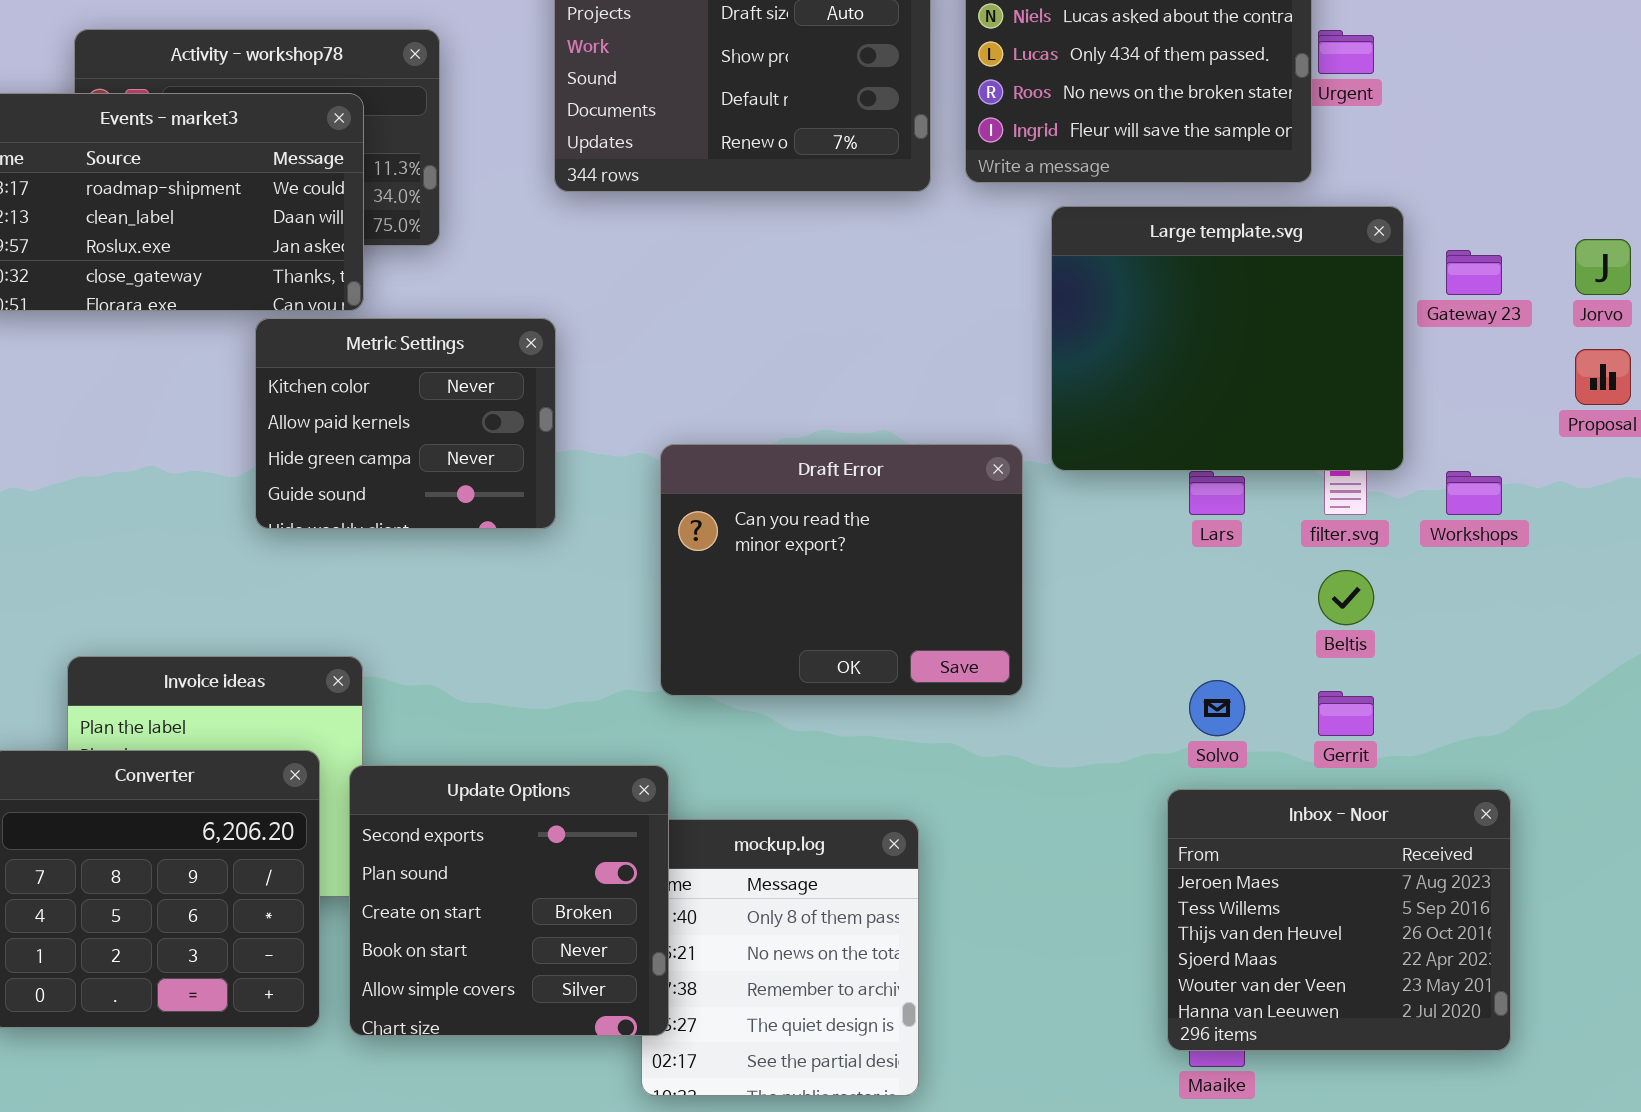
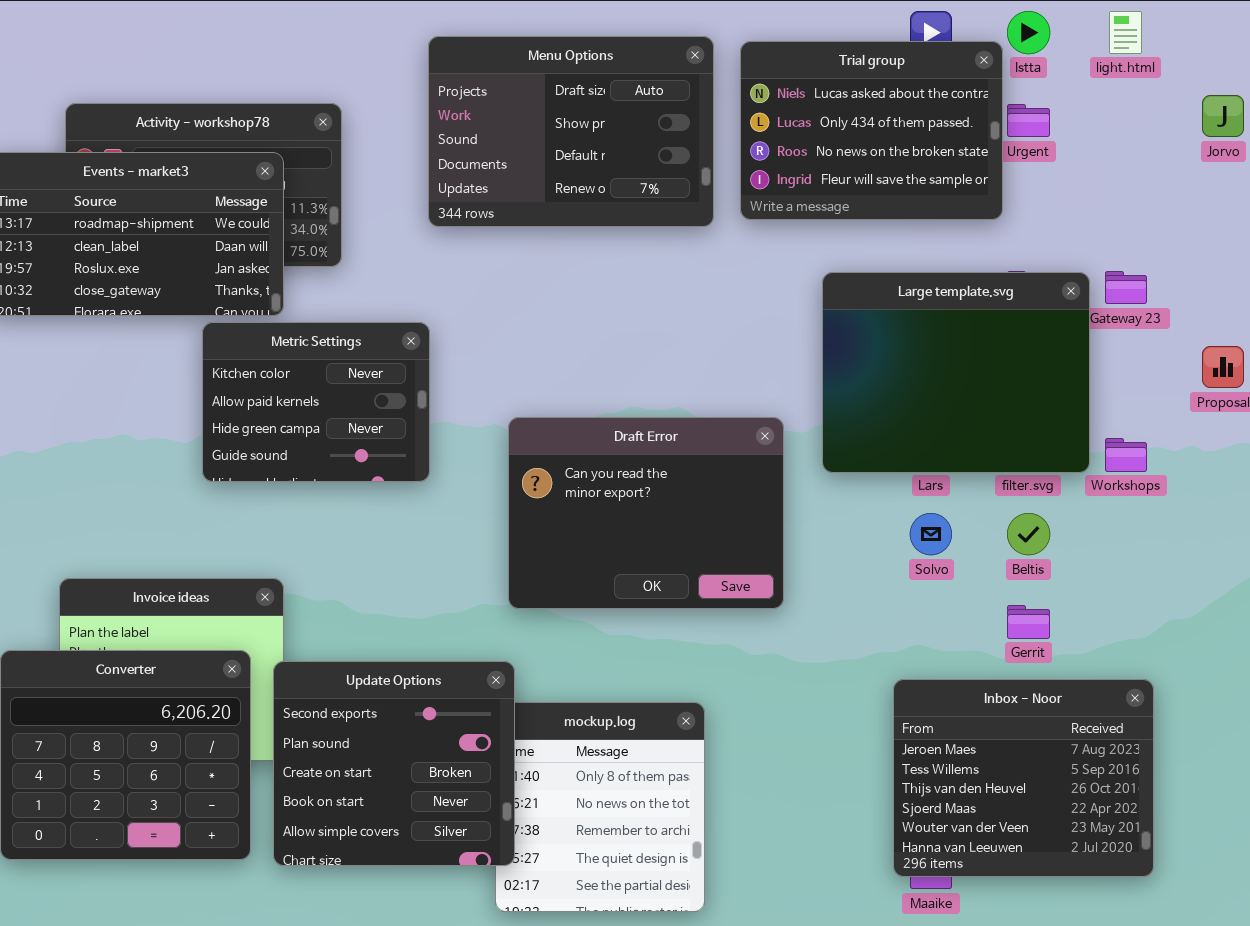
Large template.svg: [1051,206,1404,471] -> [822,272,1090,473], moved
Jorvo: [1575,239,1631,295] -> [1202,95,1244,137], moved
Solvo: [1189,680,1245,736] -> [910,513,952,555], moved

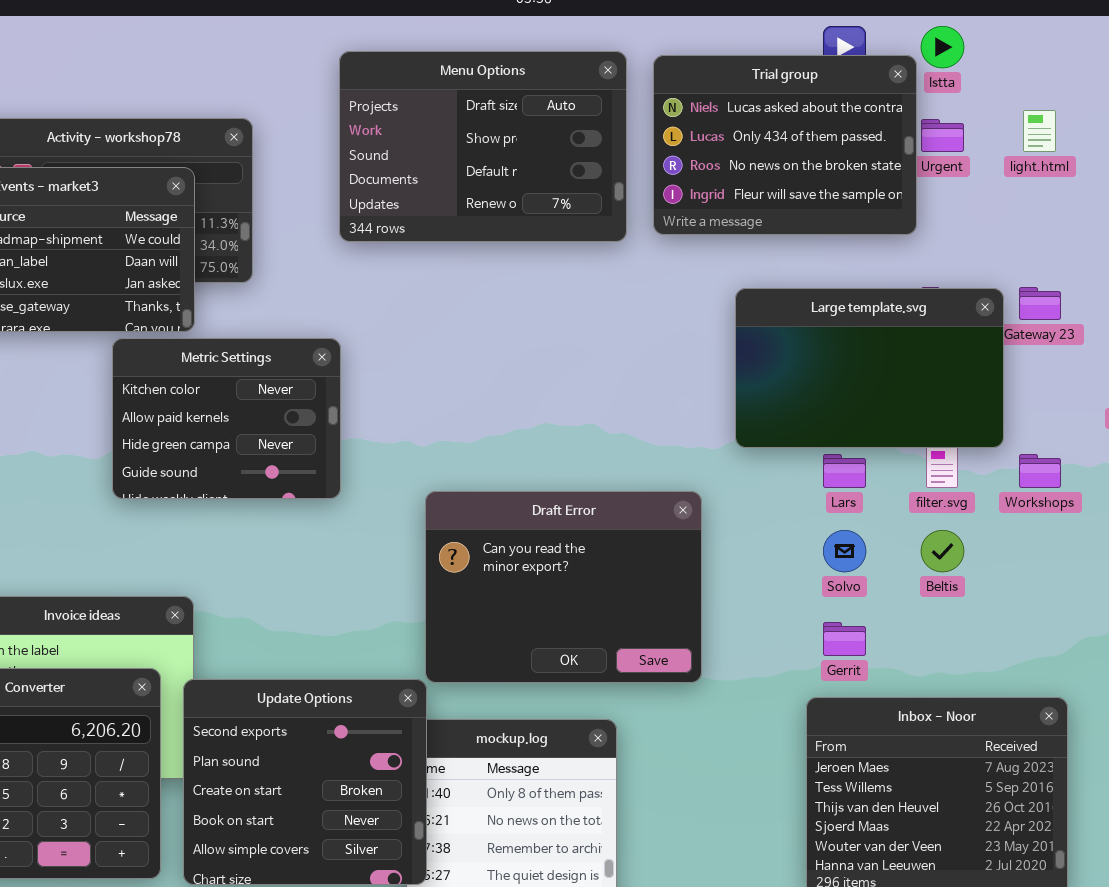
light.html: [1109,11,1142,54] -> [1023,110,1056,152], moved
Large template.svg: [822,272,1090,473] -> [735,288,1004,448], resized
Draft Error: [508,417,784,609] -> [425,491,702,683], moved
Gerrit: [1007,605,1050,639] -> [823,622,866,656], moved

